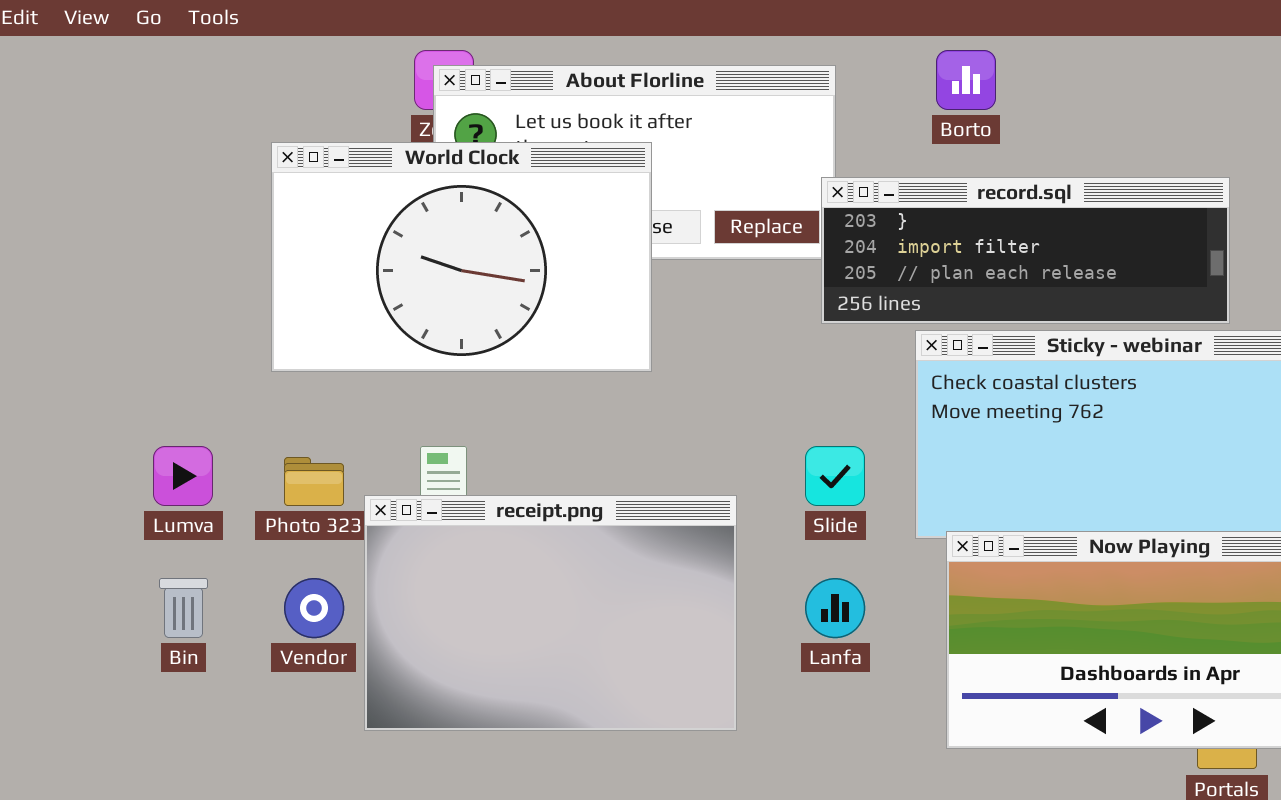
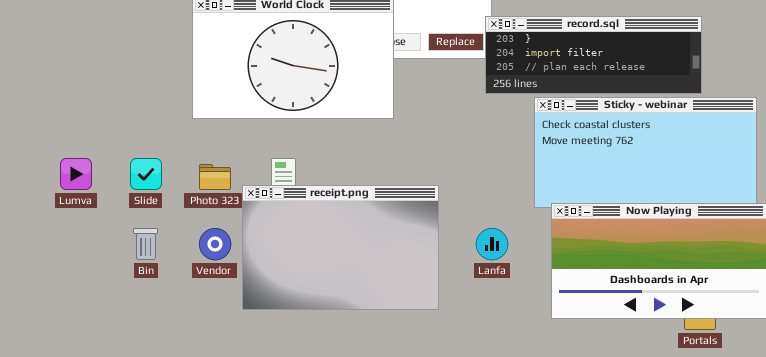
Lumva: [153,446,213,506] -> [60,158,92,190], moved
Slide: [805,446,865,506] -> [130,158,162,190], moved

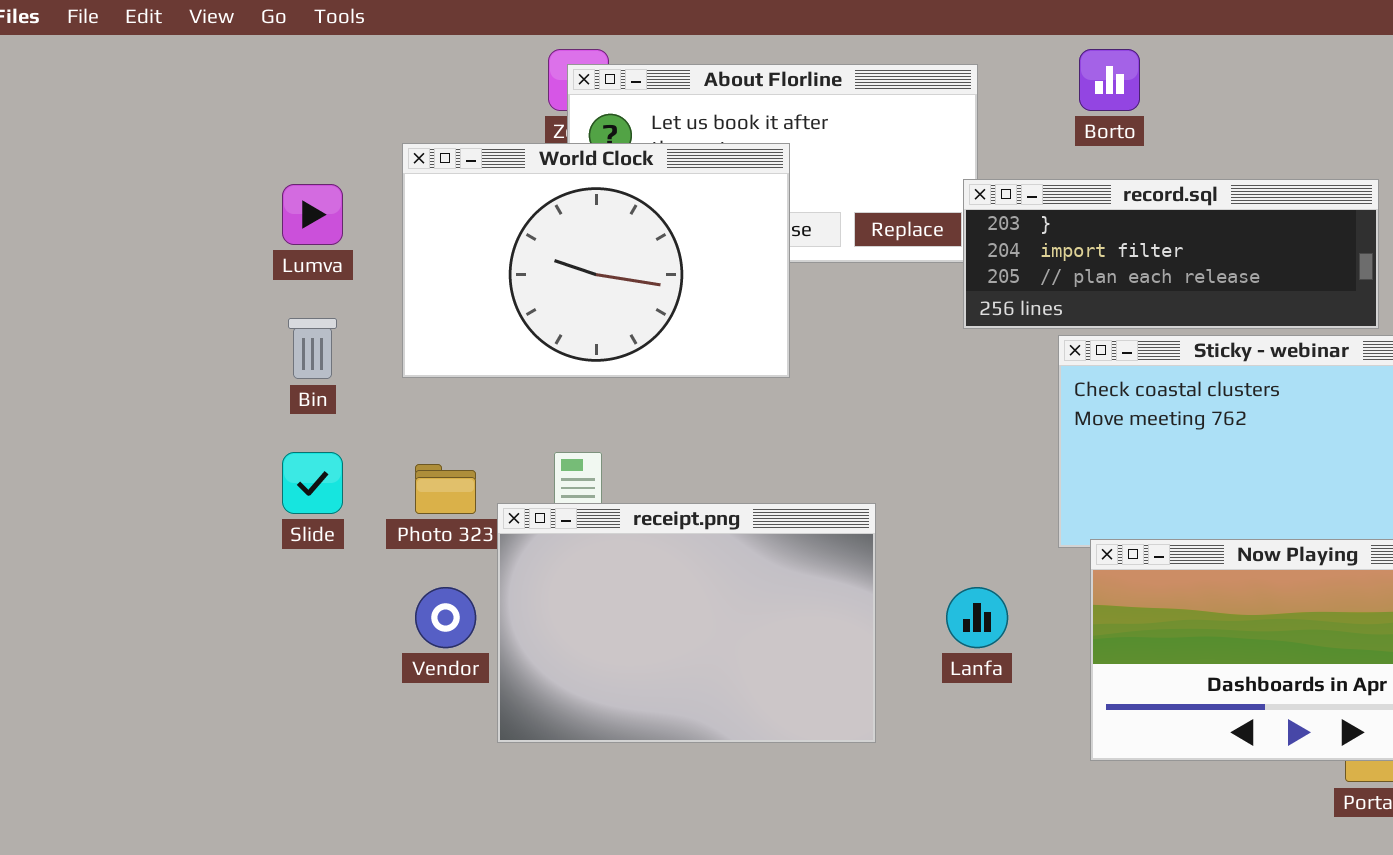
Lumva: [60,158,92,190] -> [282,184,343,245], moved
Bin: [133,228,158,260] -> [288,318,337,379], moved

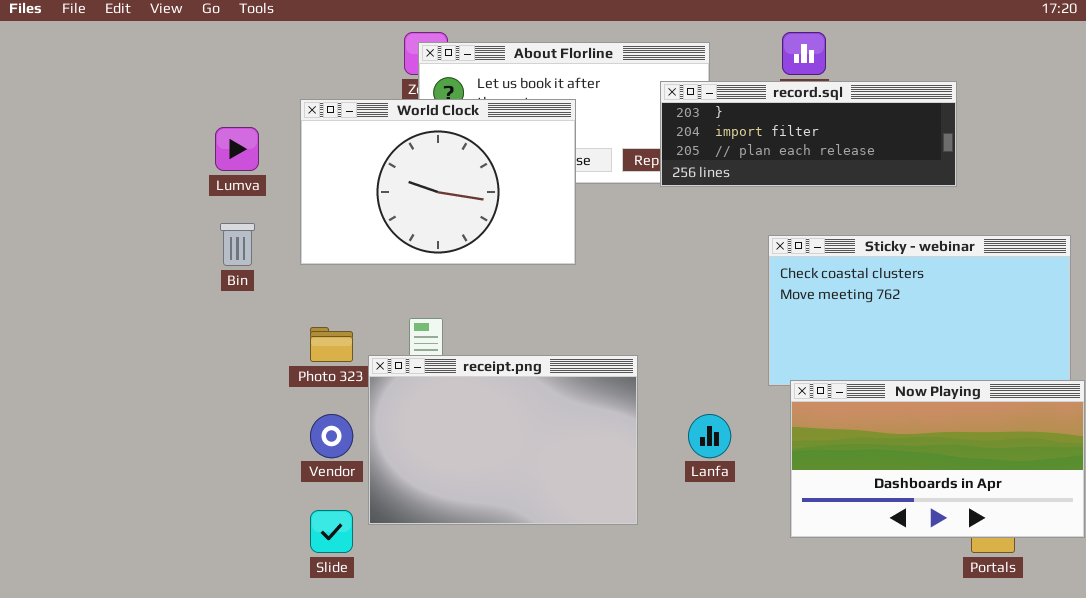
record.sql: [963,179,1379,329] -> [660,81,957,187], moved
Slide: [282,452,343,514] -> [310,510,353,553], moved

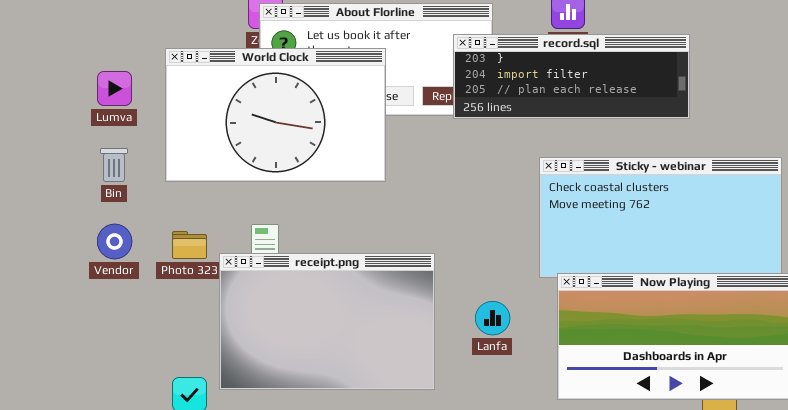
Vendor: [310,414,353,458] -> [97,224,132,259], moved

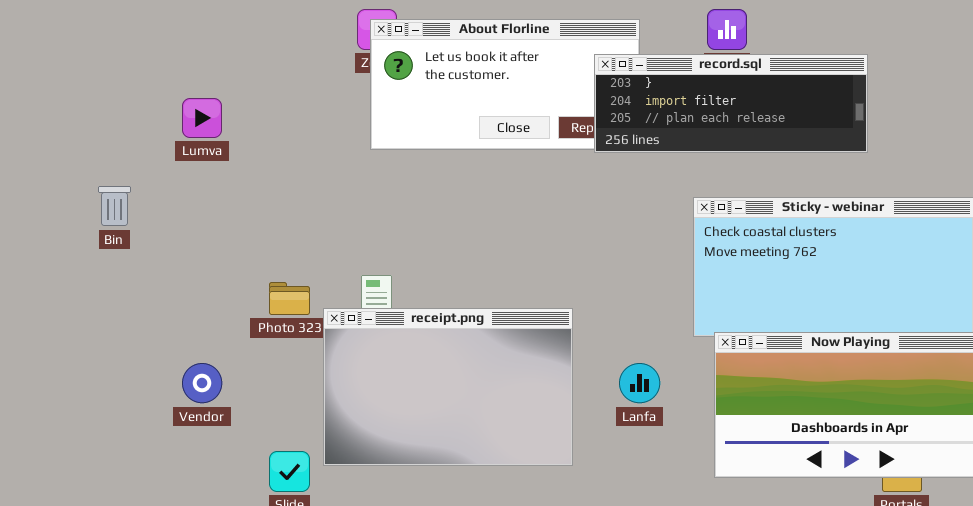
World Clock: [165,48,386,182] -> none, closed
Bin: [100,148,128,182] -> [98,186,131,226], moved
Vendor: [97,224,132,259] -> [182,363,222,403], moved

